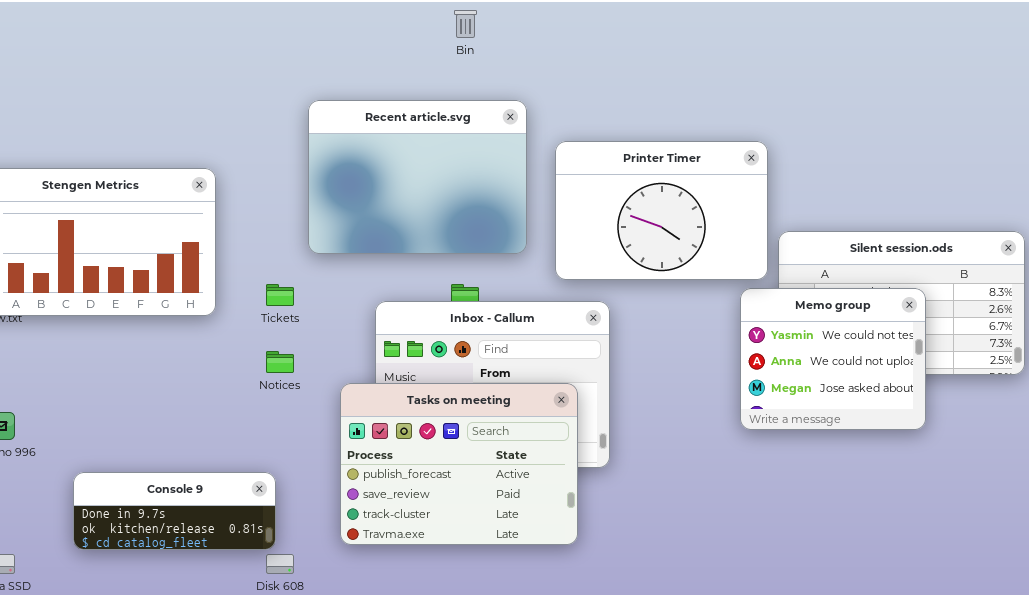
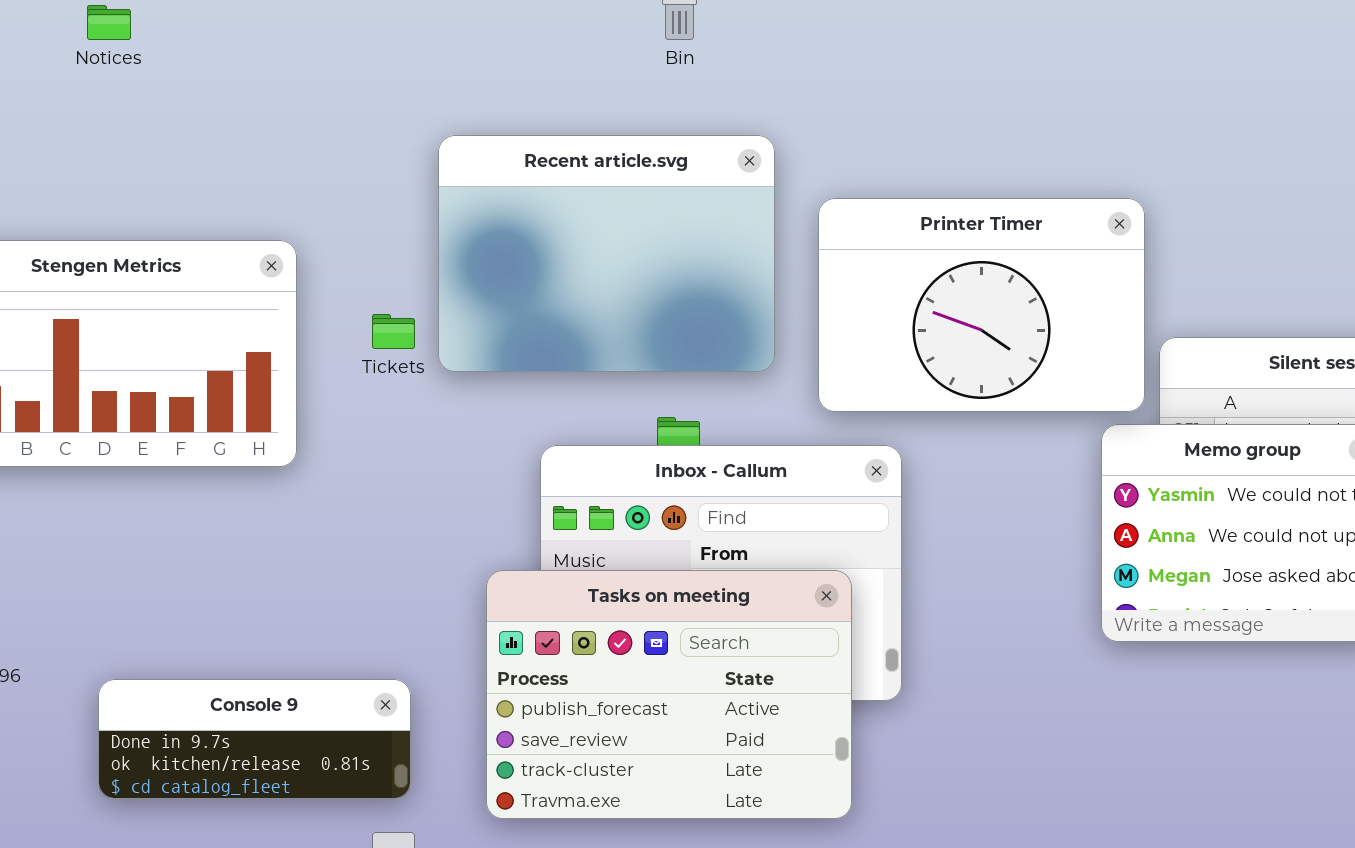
Tickets: [266,284,294,306] -> [372,314,415,349], moved
Notices: [266,351,294,373] -> [87,5,131,40], moved
Console 9: [73,472,276,550] -> [98,679,411,799], moved

